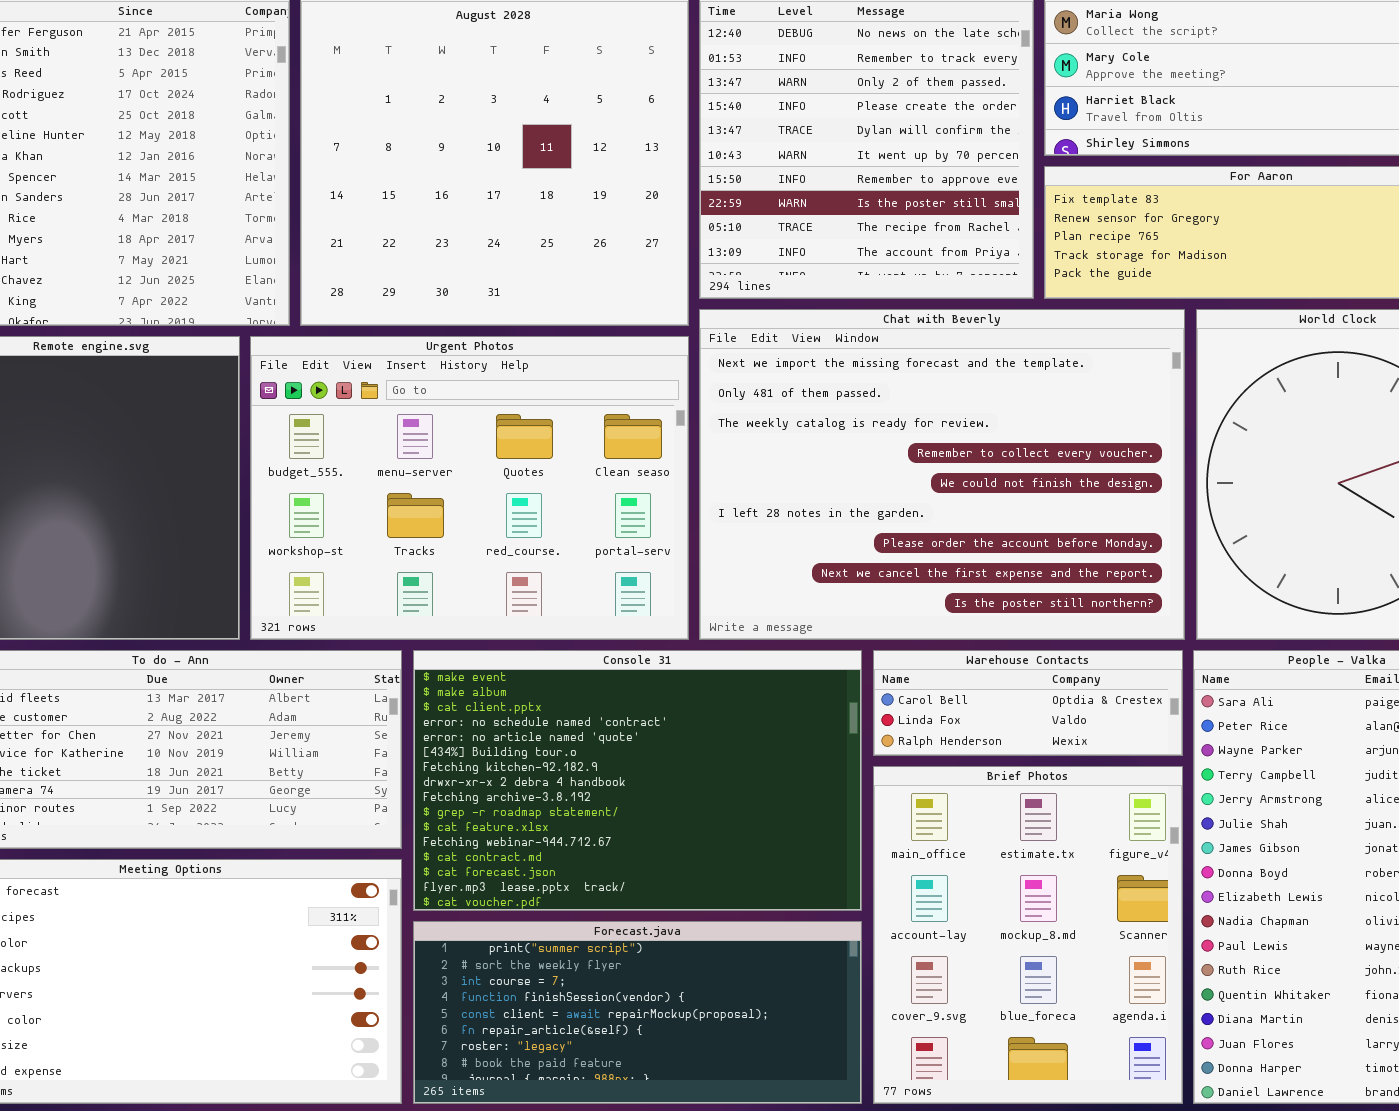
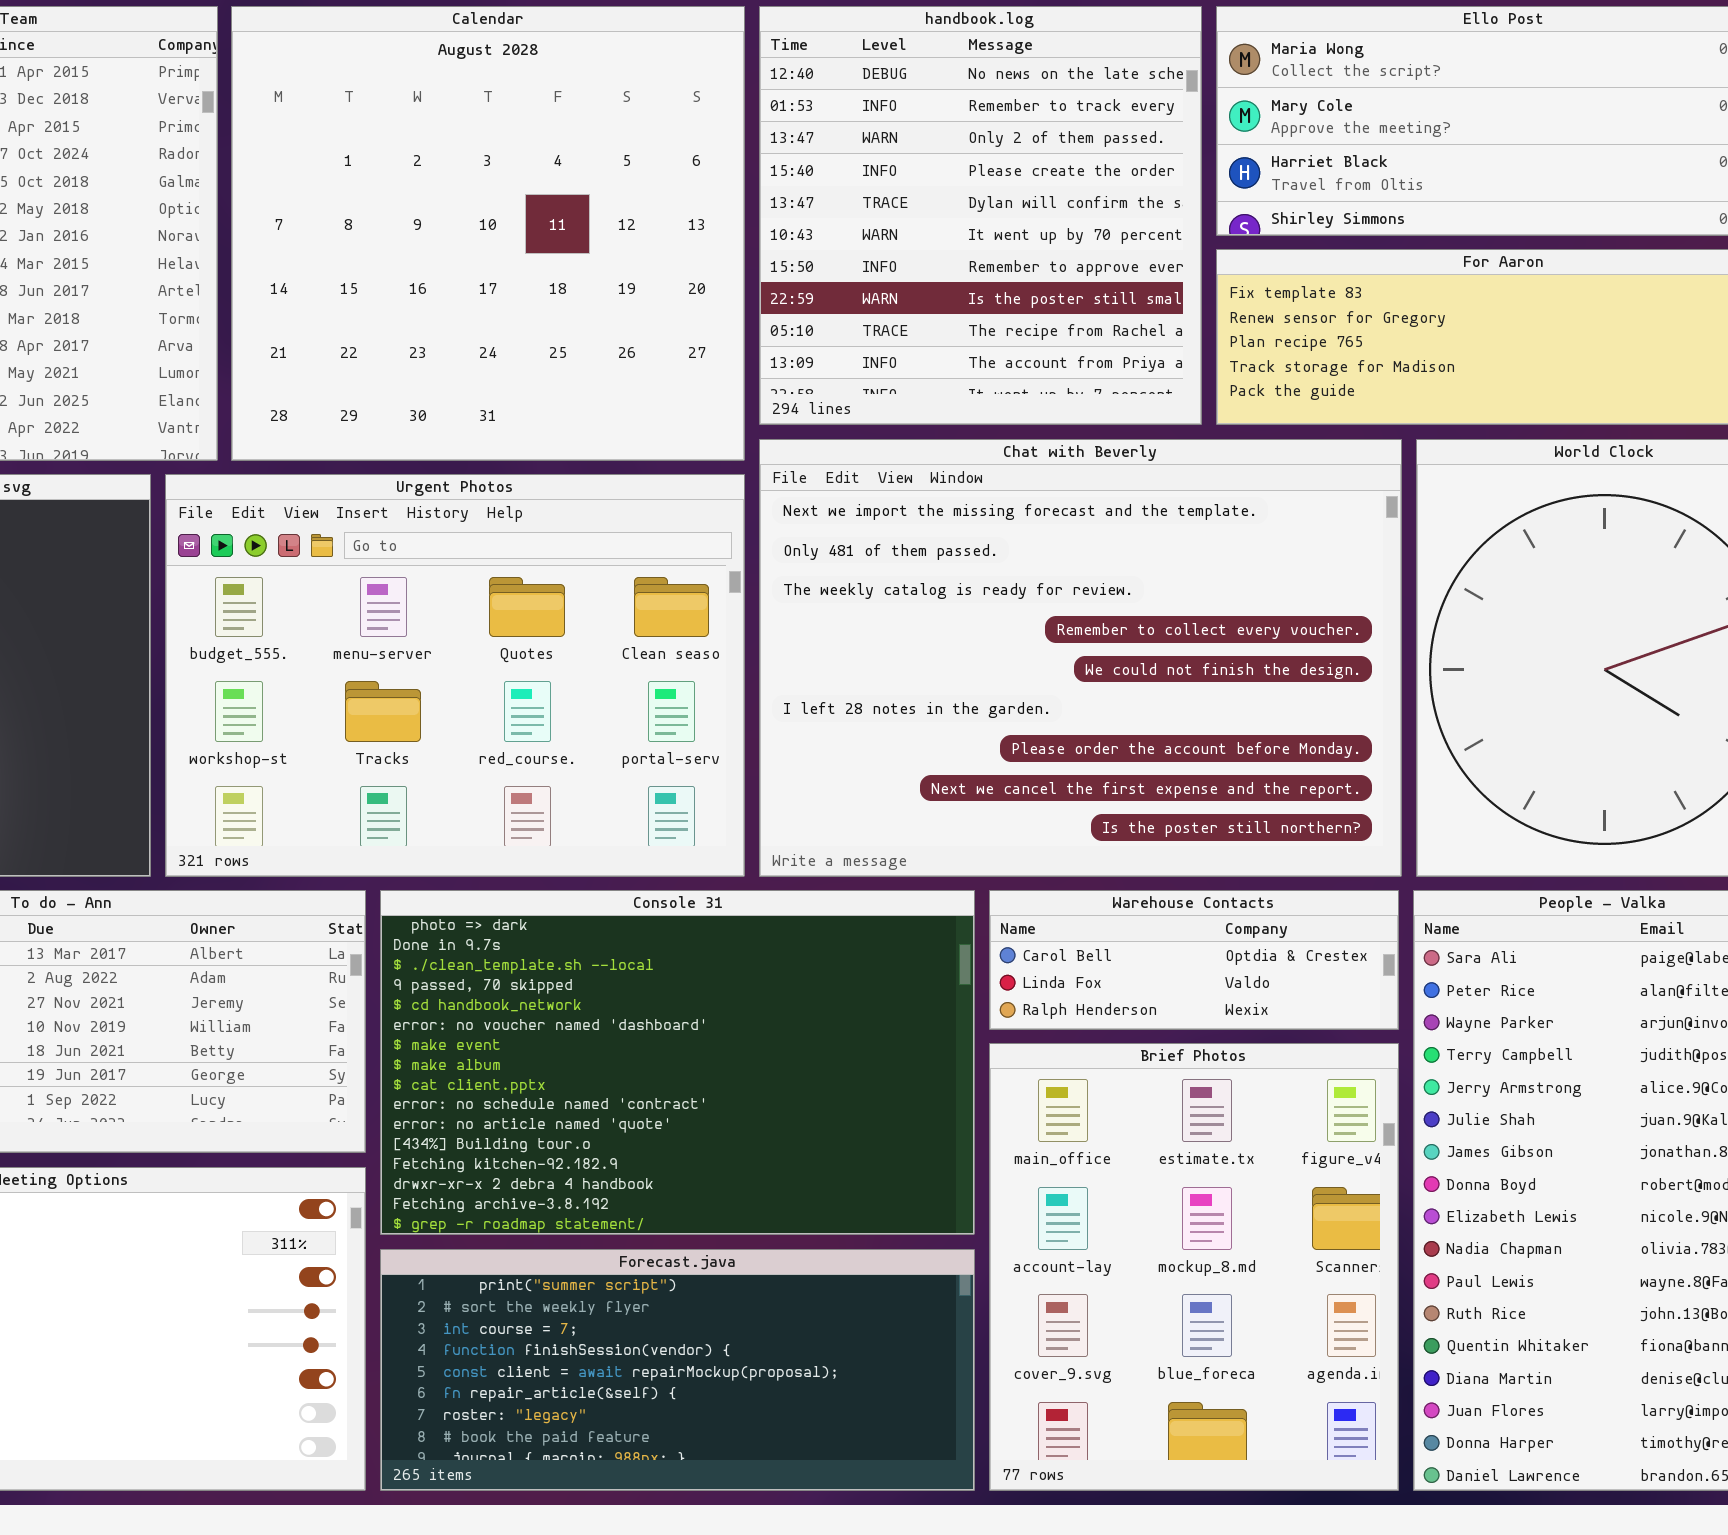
Console 31: [413,650,862,911] -> [380,890,975,1235], scrolled up 6 rows

